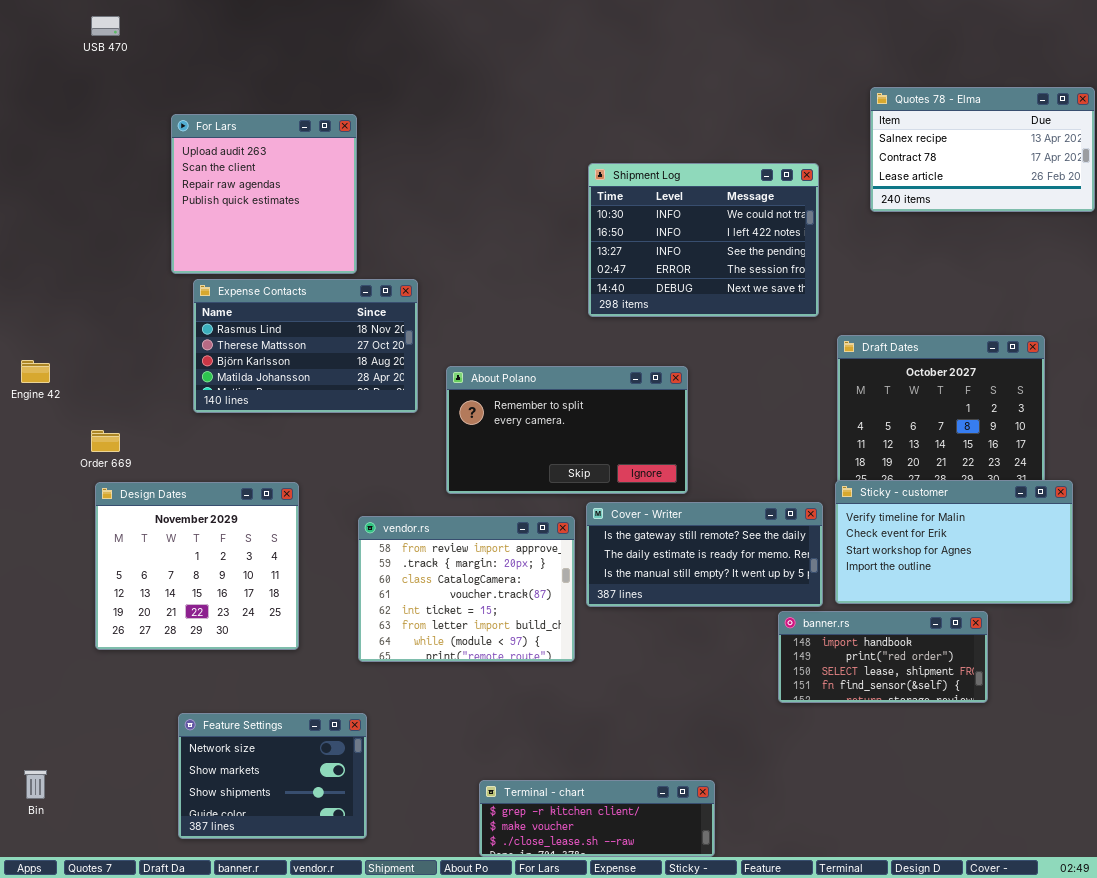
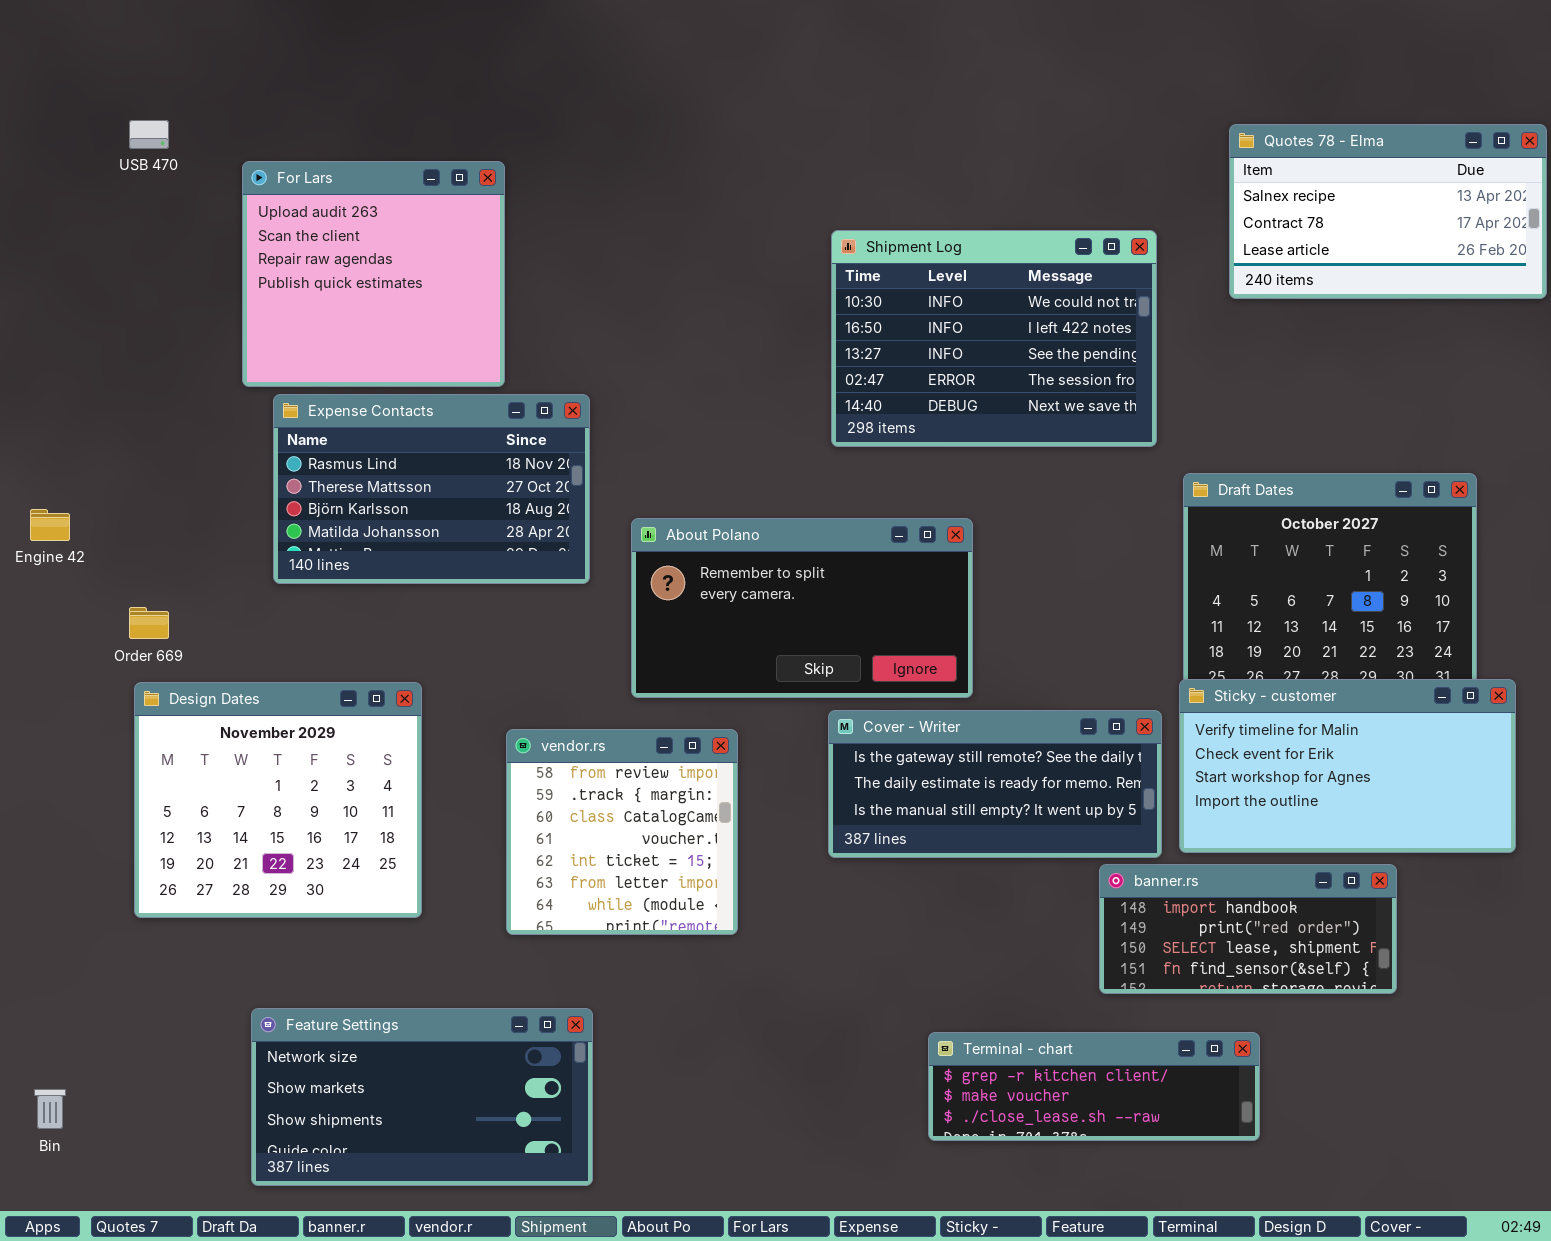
USB 470: [91,16,120,36] -> [129,120,169,149], moved
vendor.rs: [358,516,575,662] -> [506,729,738,935], resized
Feature Settings: [178,713,367,839] -> [251,1008,593,1186], resized
Terminal - chart: [479,780,715,857] -> [928,1032,1260,1141], moved

